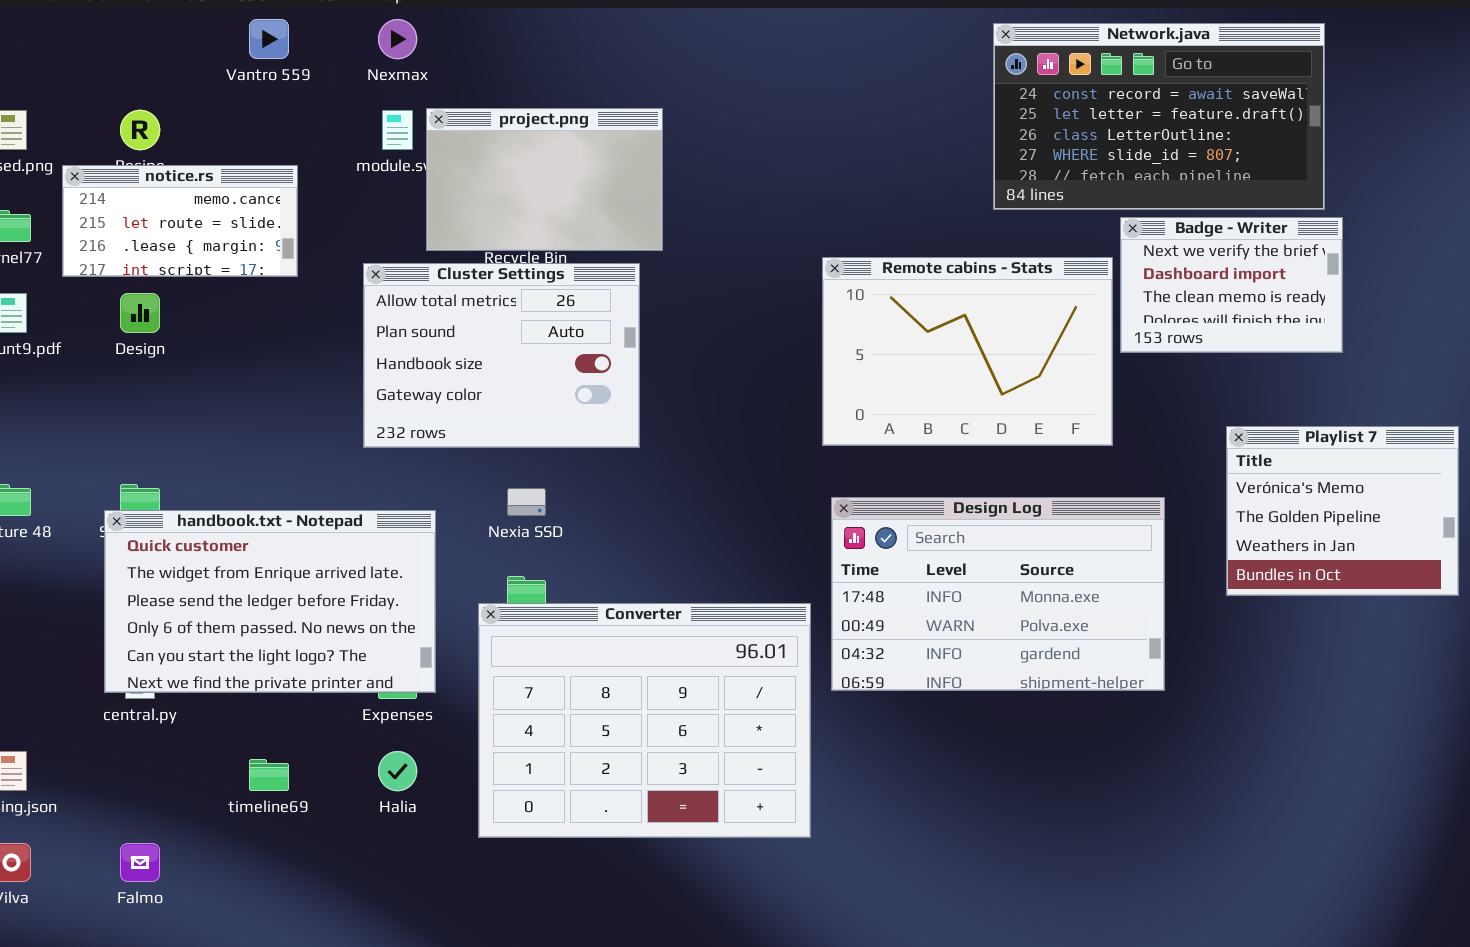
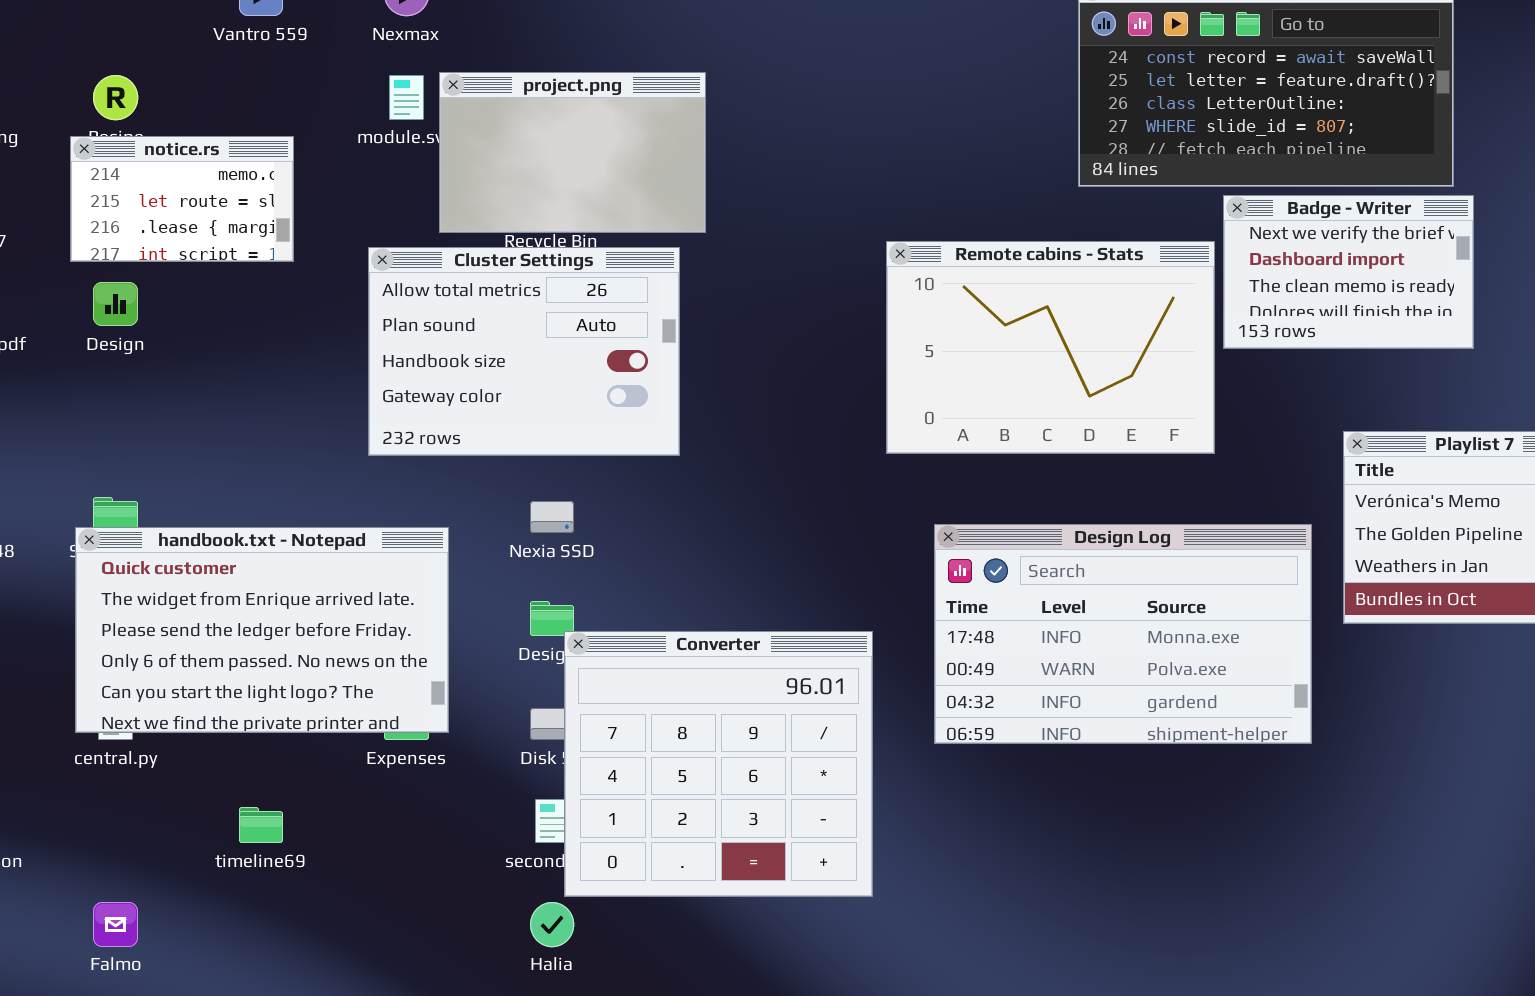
notice.rs: [62,165,298,277] -> [70,136,294,262], resized
Design Log: [831,497,1165,691] -> [934,524,1312,744], moved
Converter: [478,603,811,838] -> [564,631,873,897], resized
Halia: [378,751,417,791] -> [530,902,574,947], moved

